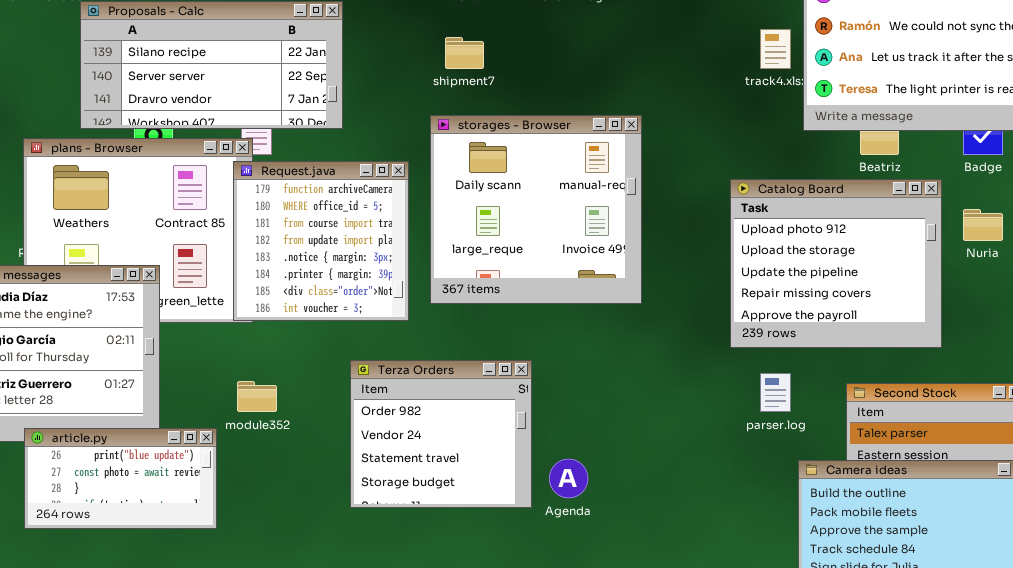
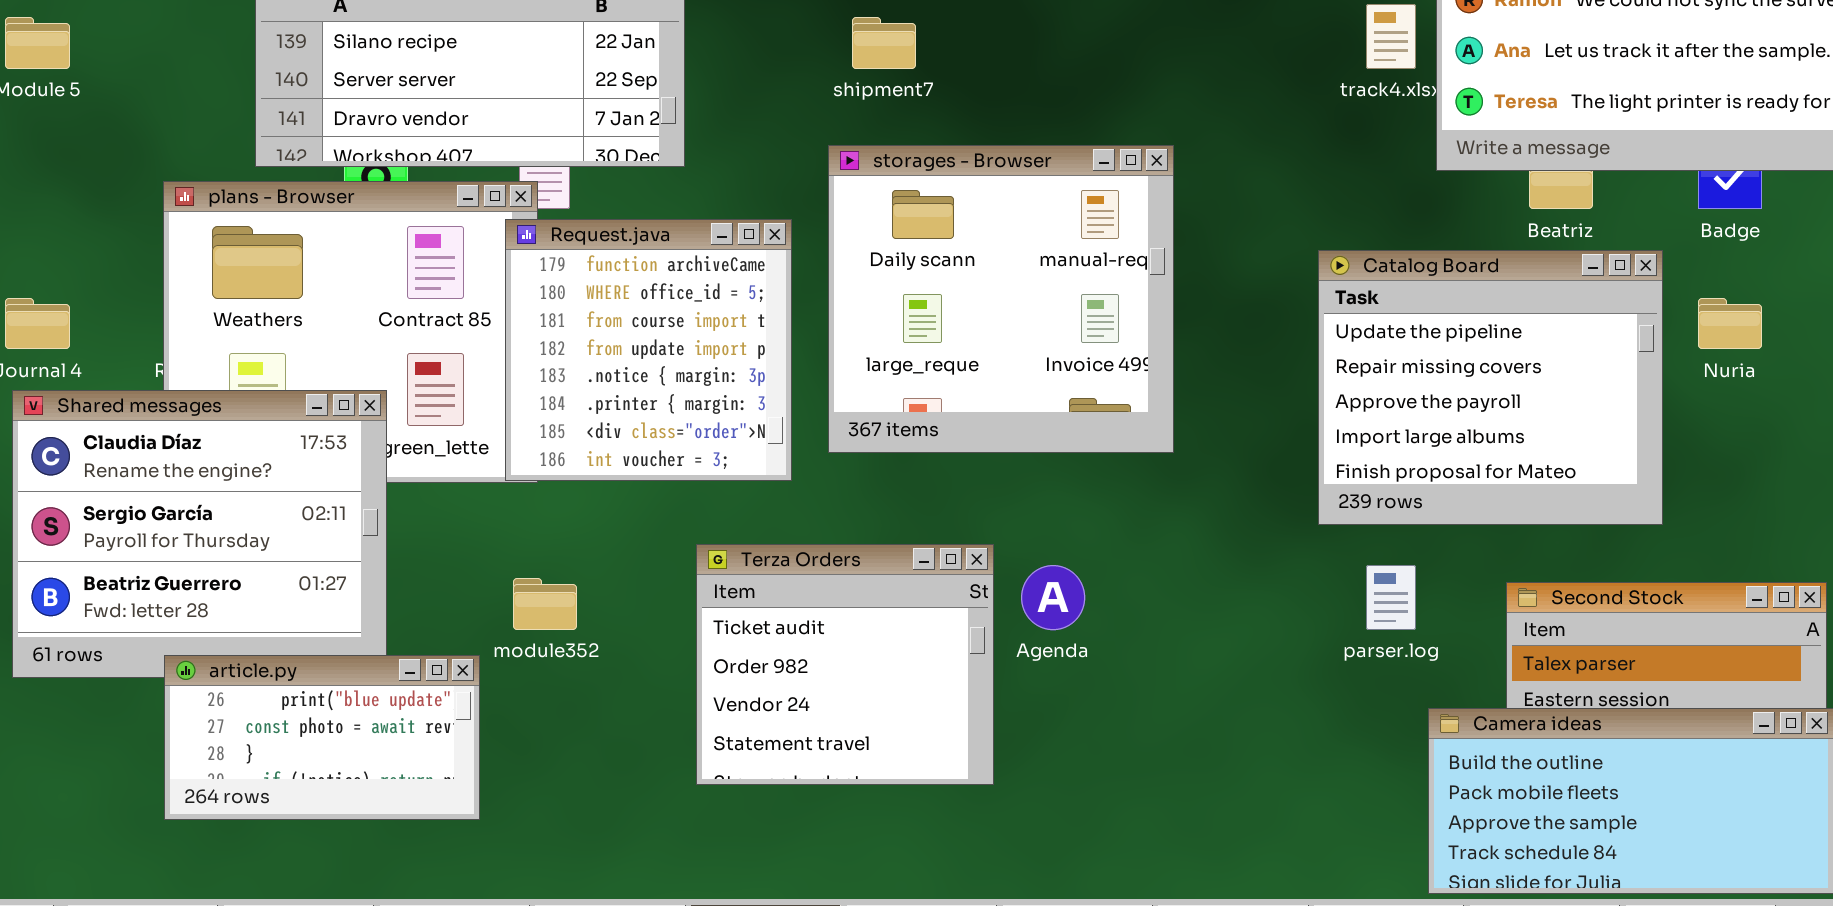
Catalog Board: [730,179,942,348] -> [1318,250,1663,525], scrolled down 2 rows
Terza Orders: [350,360,532,508] -> [696,544,994,785], scrolled up 1 row
Agenda: [549,459,588,498] -> [1021,565,1085,630], moved

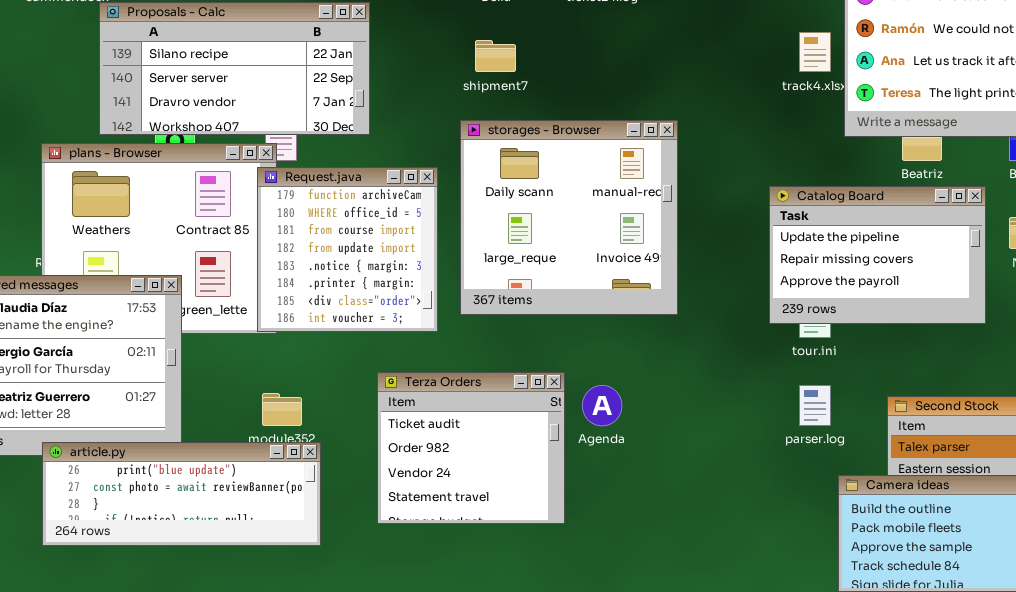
Catalog Board: [1318,250,1663,525] -> [769,186,986,324], resized
article.py: [164,655,480,820] -> [42,442,321,546], resized

